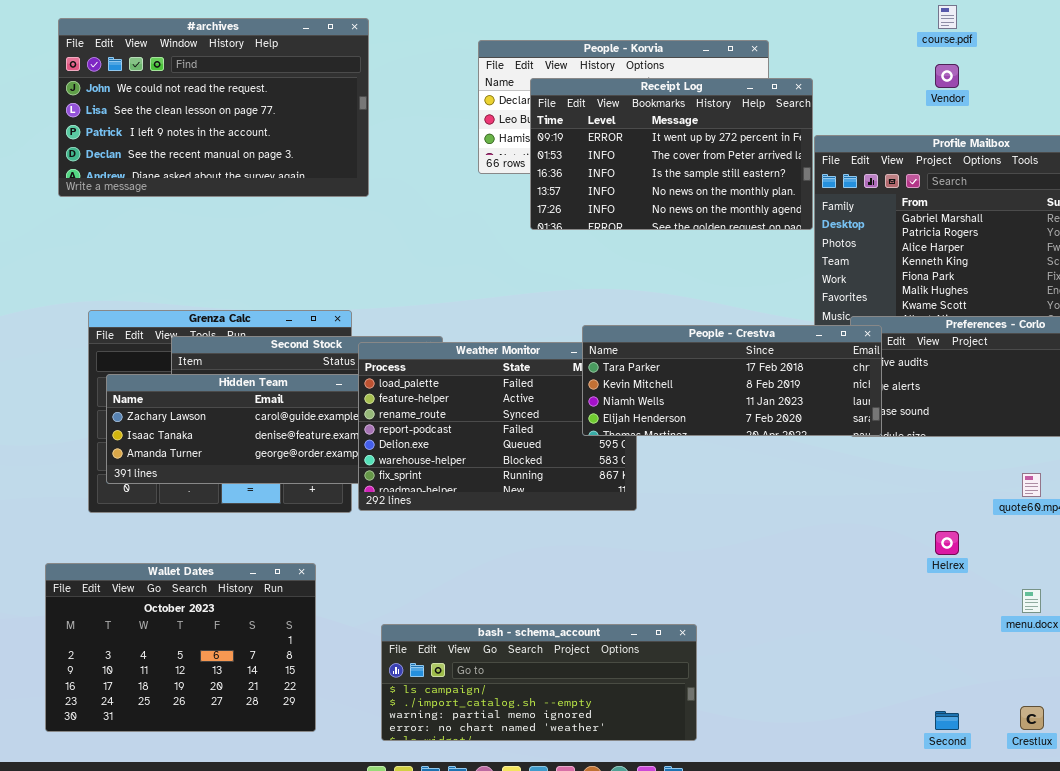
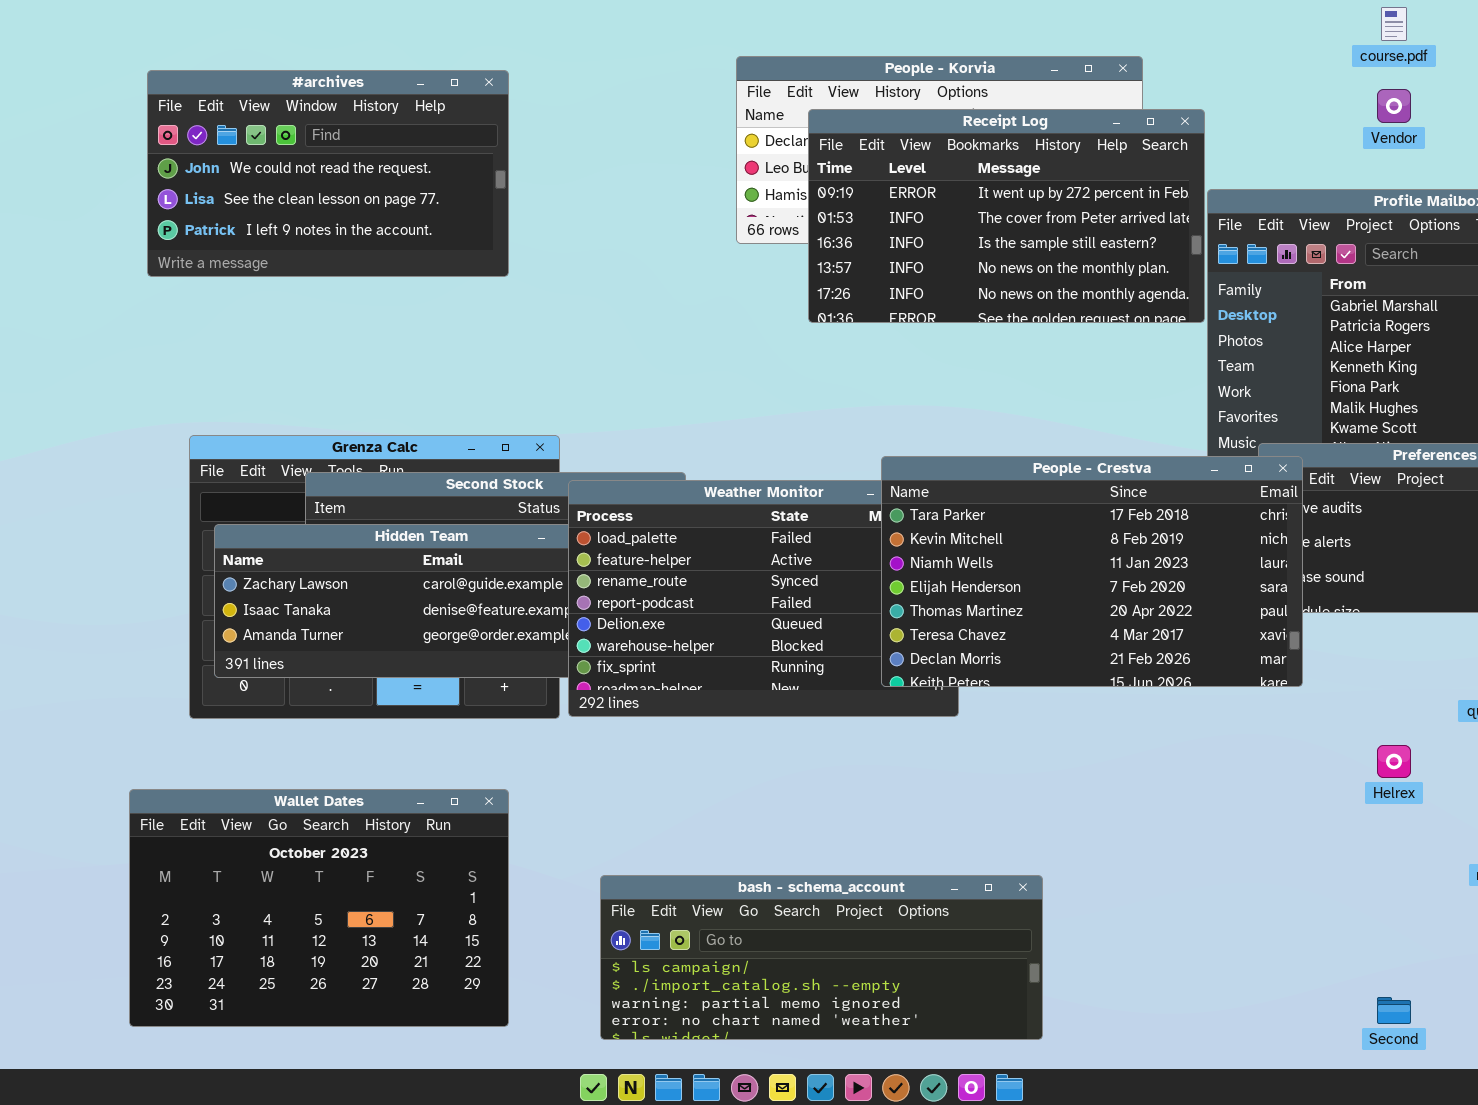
#archives: [58,18,369,197] -> [147,70,509,277], resized
People - Crestva: [582,325,882,436] -> [881,456,1303,687], resized

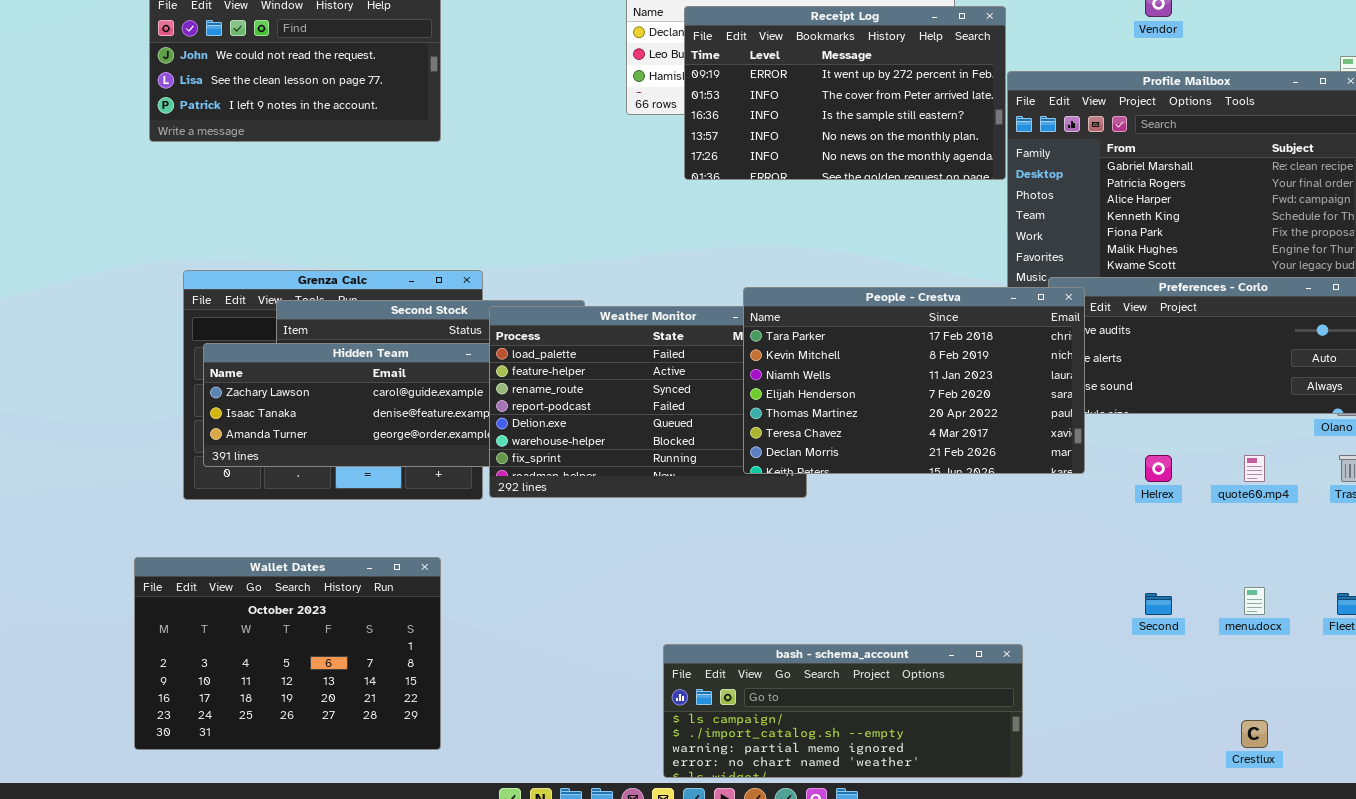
Helrex: [1377,745,1411,778] -> [1145,455,1172,482], moved
bash - schema_account: [600,875,1043,1040] -> [663,644,1023,778], moved
Second: [1377,997,1411,1024] -> [1145,593,1172,615], moved

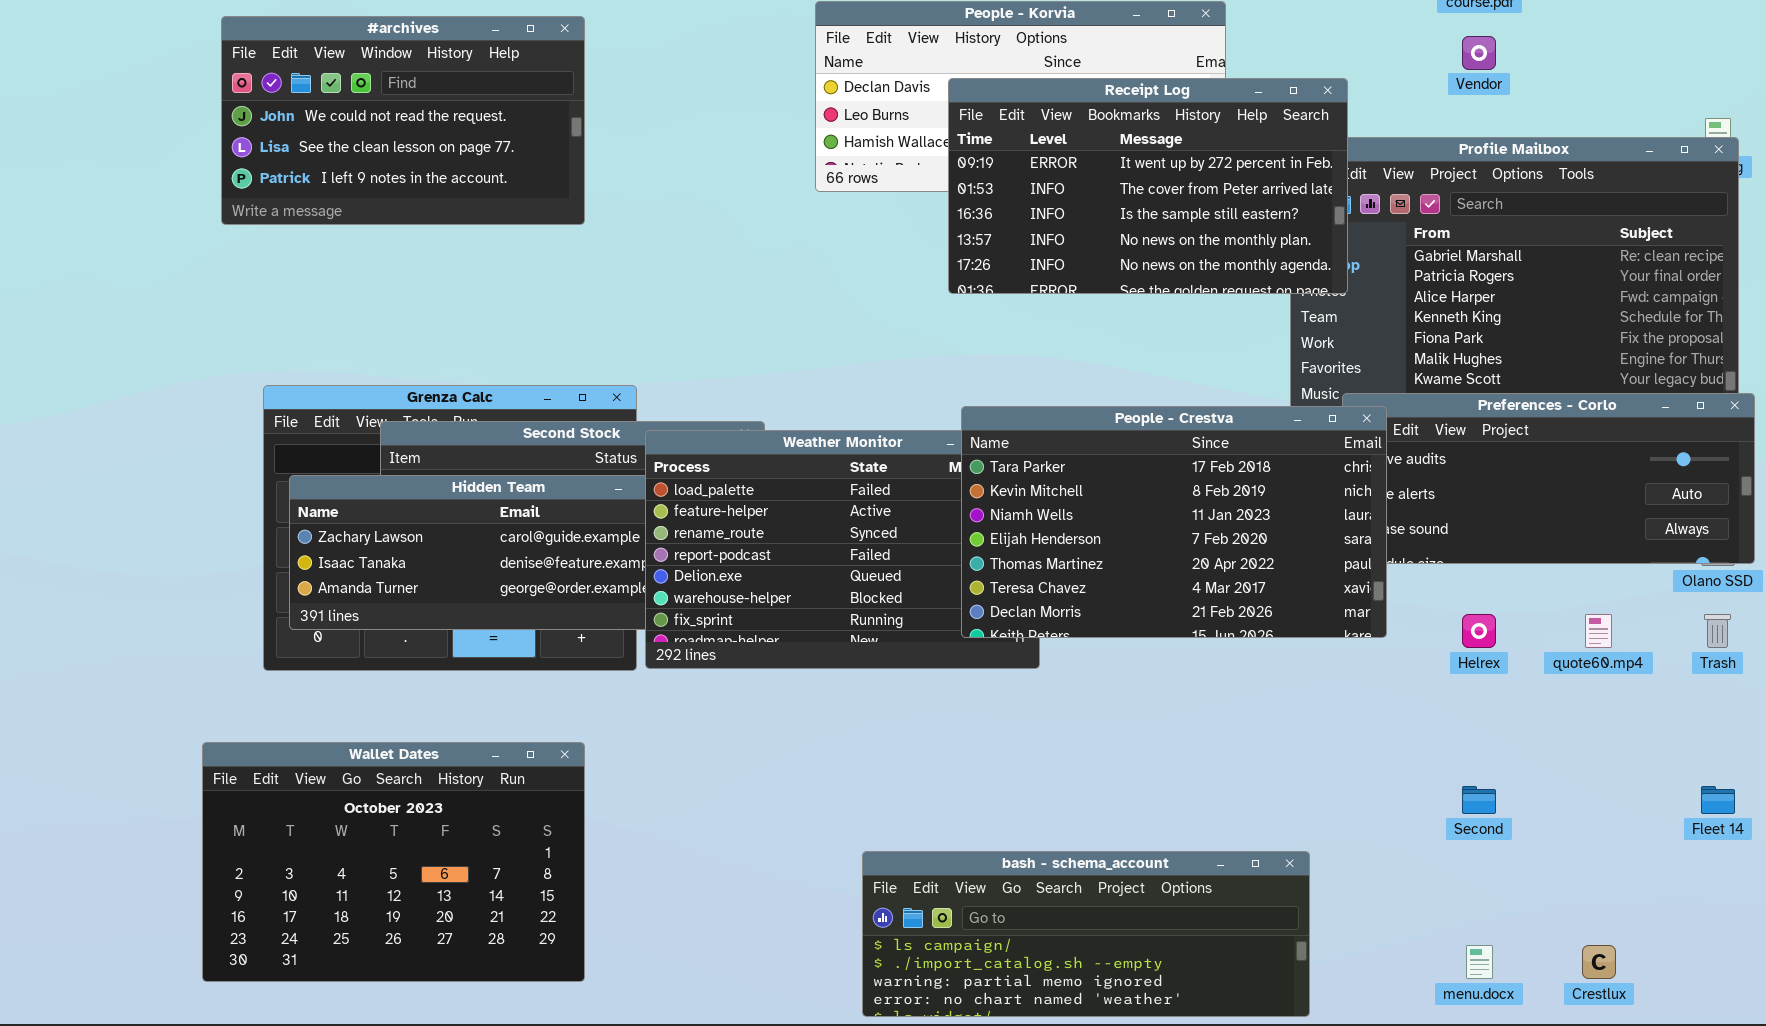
Receipt Log: [684,6,1006,180] -> [948,78,1348,294], moved
menu.docx: [1244,587,1265,615] -> [1466,945,1493,979], moved

